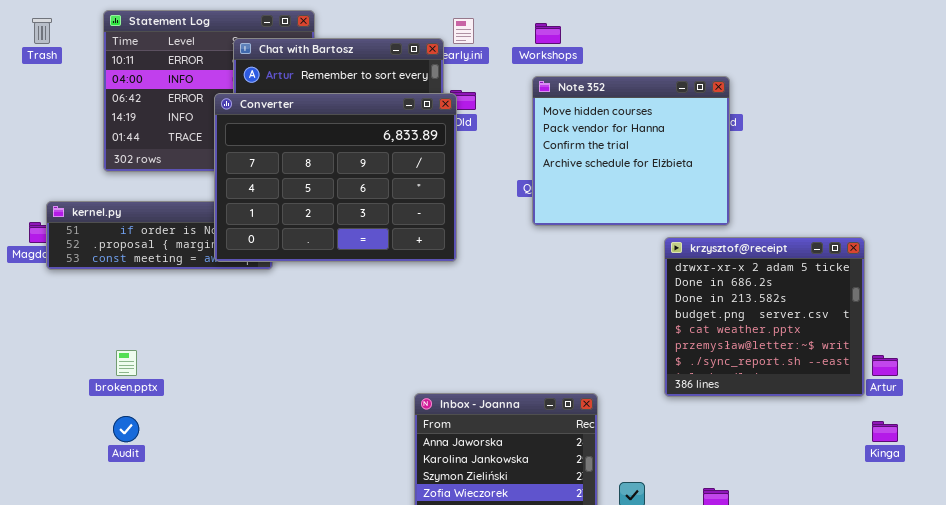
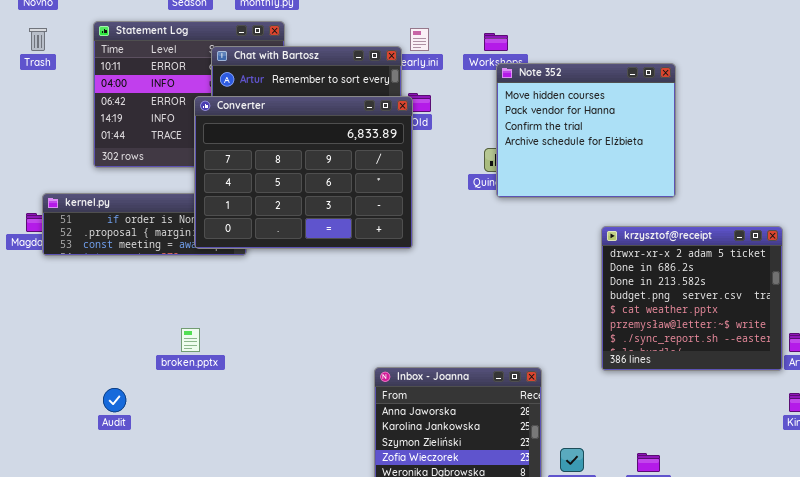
Note 352: [532,76,730,226] -> [496,63,676,198], moved
broken.pptx: [116,350,137,376] -> [181,328,200,352], moved

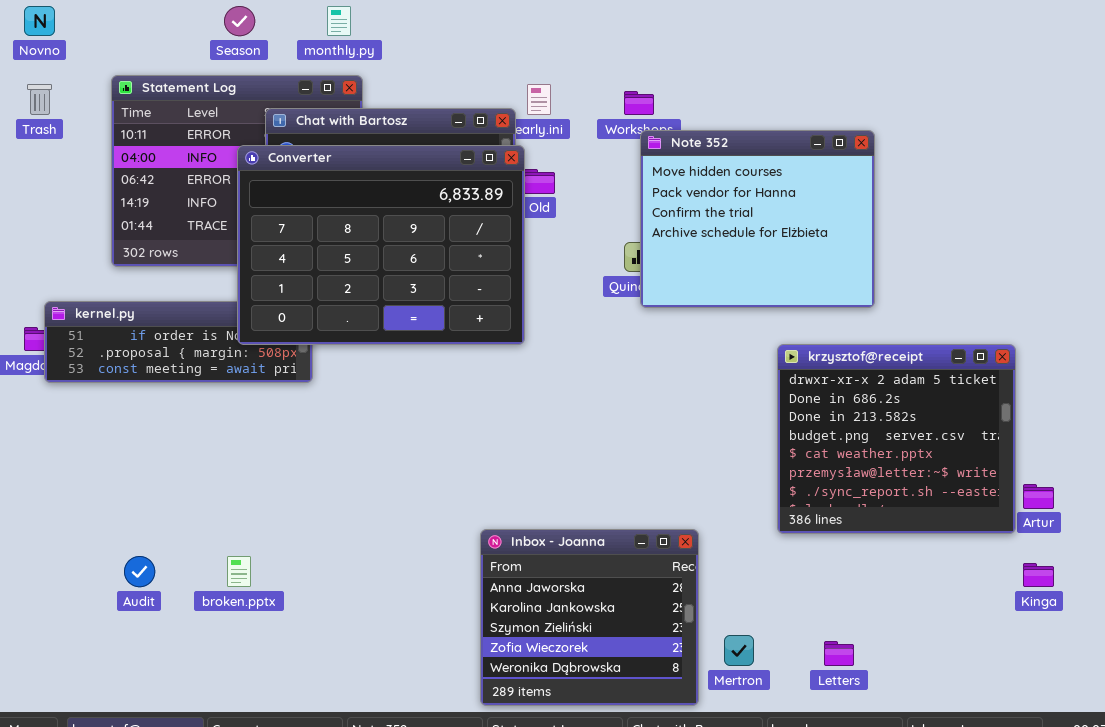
Converter: [194,96,413,249] -> [237,145,525,345], moved
broken.pptx: [181,328,200,352] -> [227,556,251,587], moved

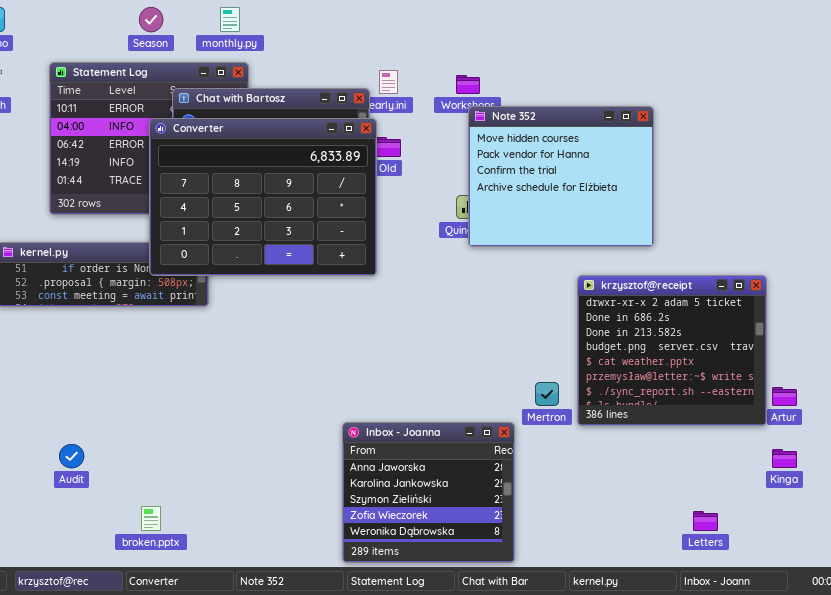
broken.pptx: [227,556,251,587] -> [141,506,161,531], moved
Mertron: [724,635,754,666] -> [535,382,559,406], moved
Letters: [824,641,854,666] -> [693,511,718,531], moved

